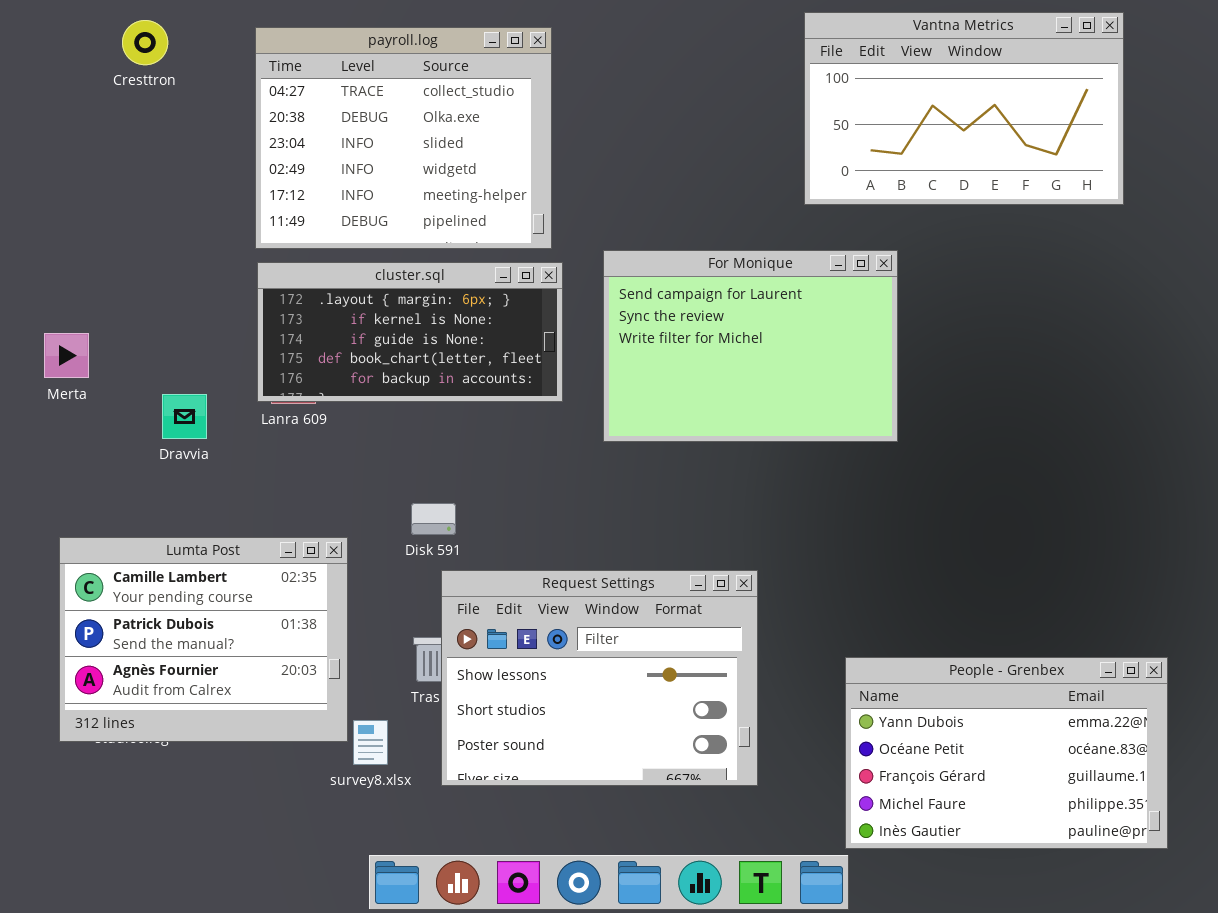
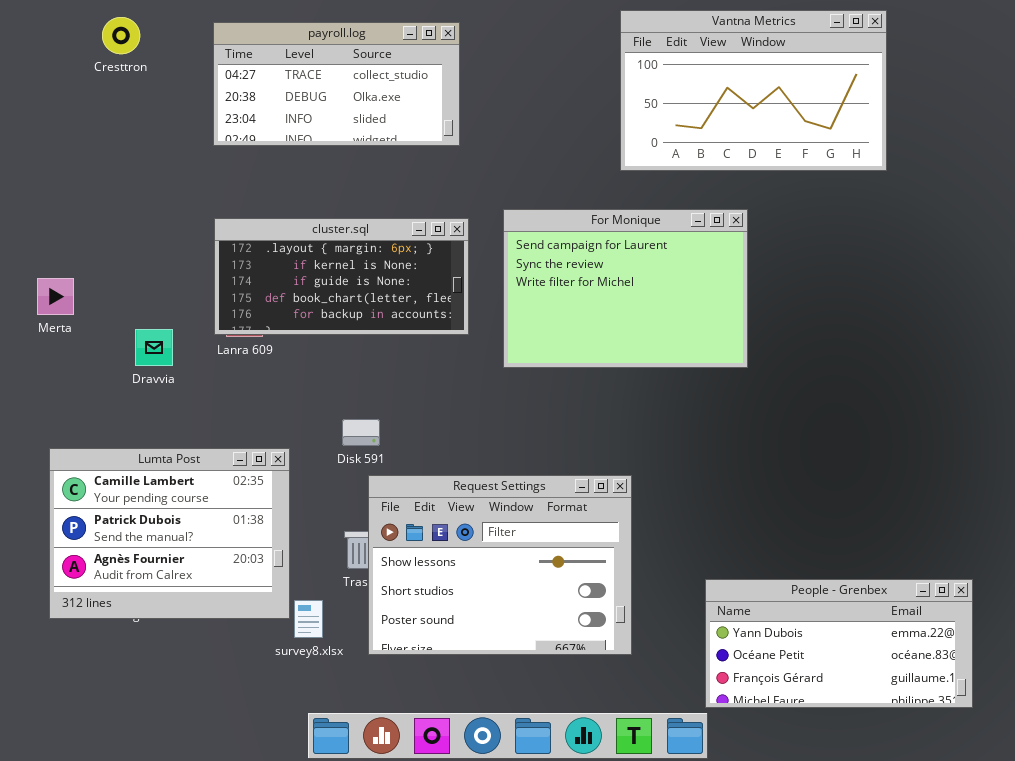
Vantna Metrics: [804,12,1124,205] -> [620,10,887,171], moved
payroll.log: [255,27,552,249] -> [213,22,460,146], resized
People - Grenbex: [845,657,1168,849] -> [705,579,973,708], resized

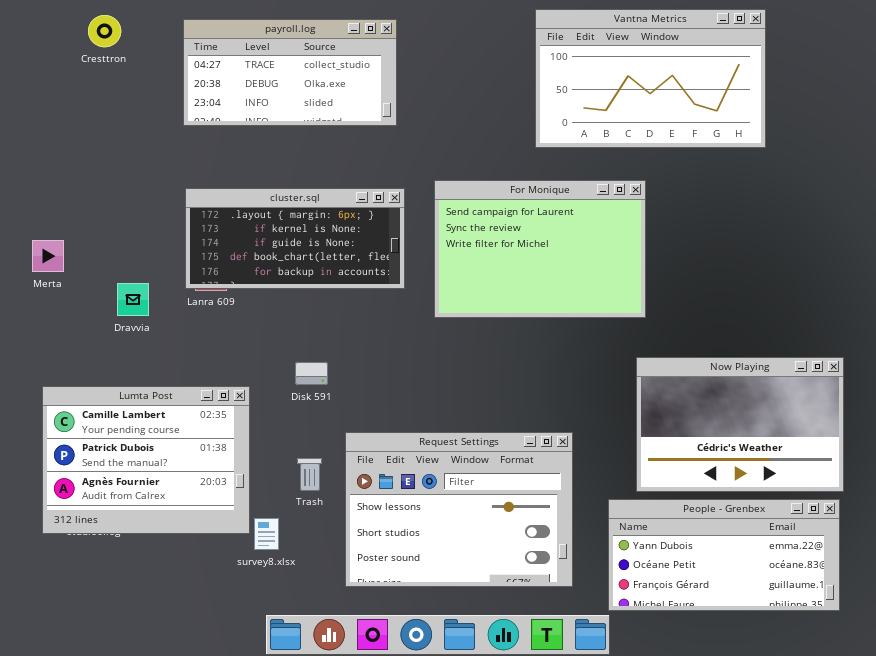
Now Playing: none -> [636,357,844,492], opened
Request Settings: [368,475,632,655] -> [345,432,573,587], moved

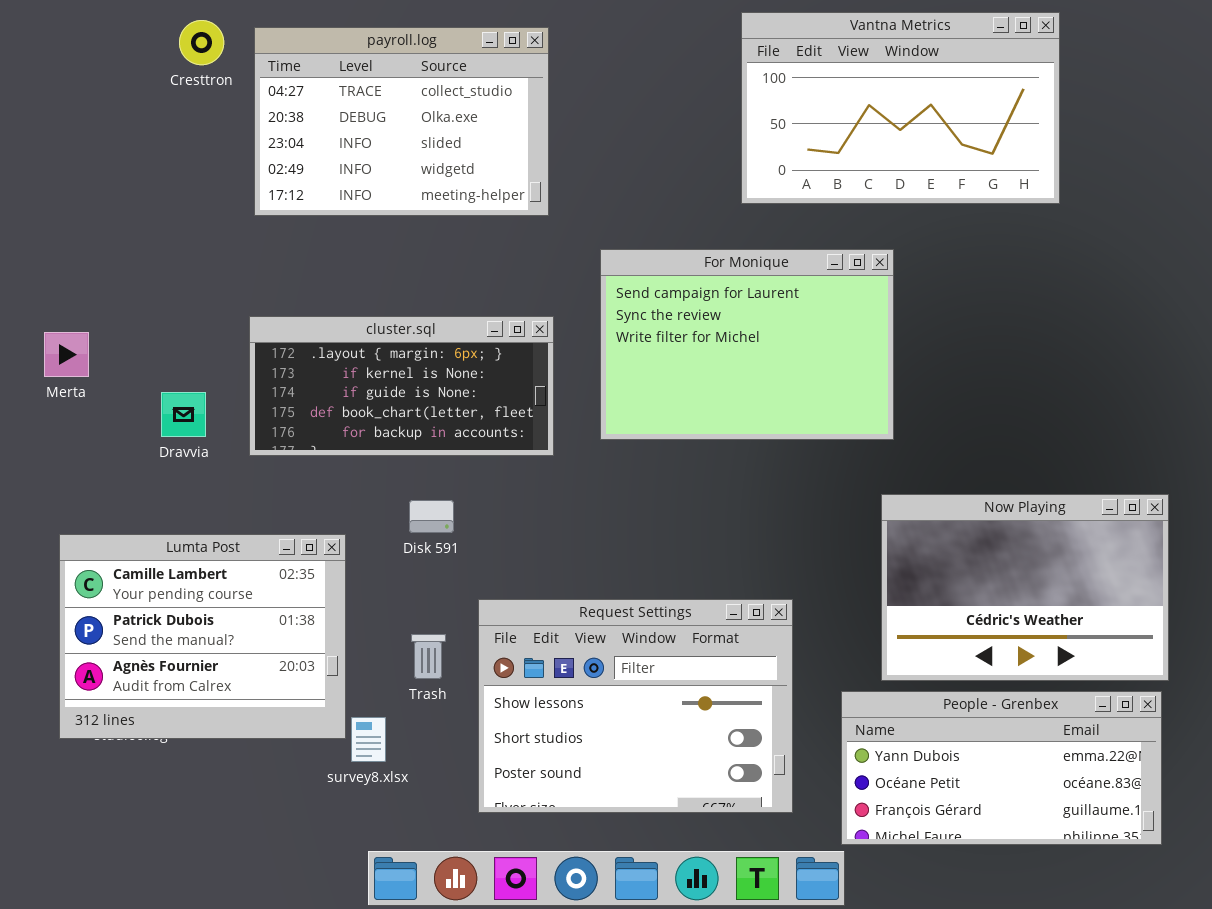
Cresttron: [88,15,121,47] -> [179,20,224,65], moved
payroll.log: [183,19,397,126] -> [254,27,549,216], resized
cluster.sql: [185,188,405,289] -> [249,316,554,456], moved

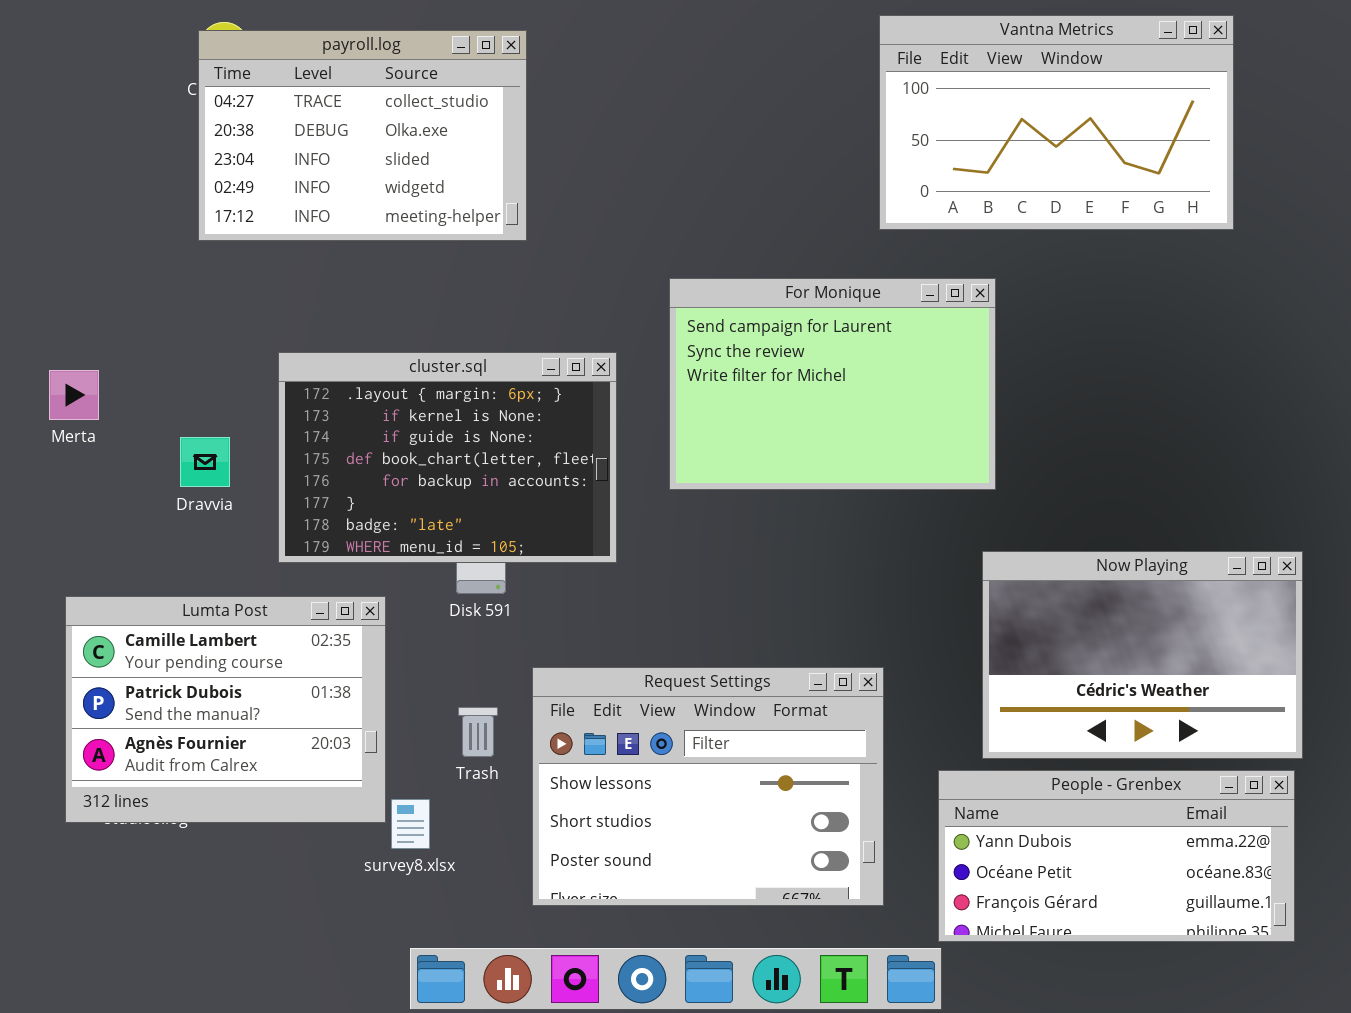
Vantna Metrics: [741,12,1060,204] -> [879,15,1234,230], moved
payroll.log: [254,27,549,216] -> [198,30,527,241], moved
cluster.sql: [249,316,554,456] -> [278,352,617,563], resized

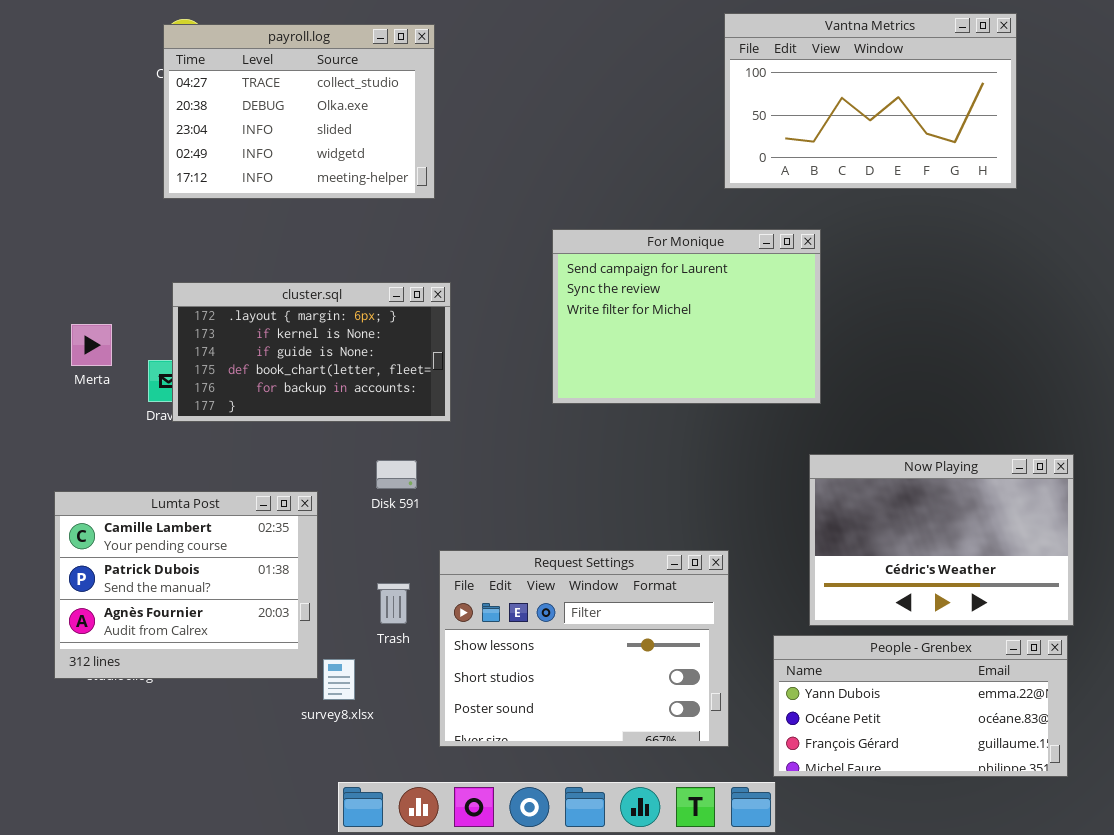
cluster.sql: [278,352,617,563] -> [172,282,451,422], moved, resized
Merta: [49,370,99,420] -> [71,324,112,366], moved

